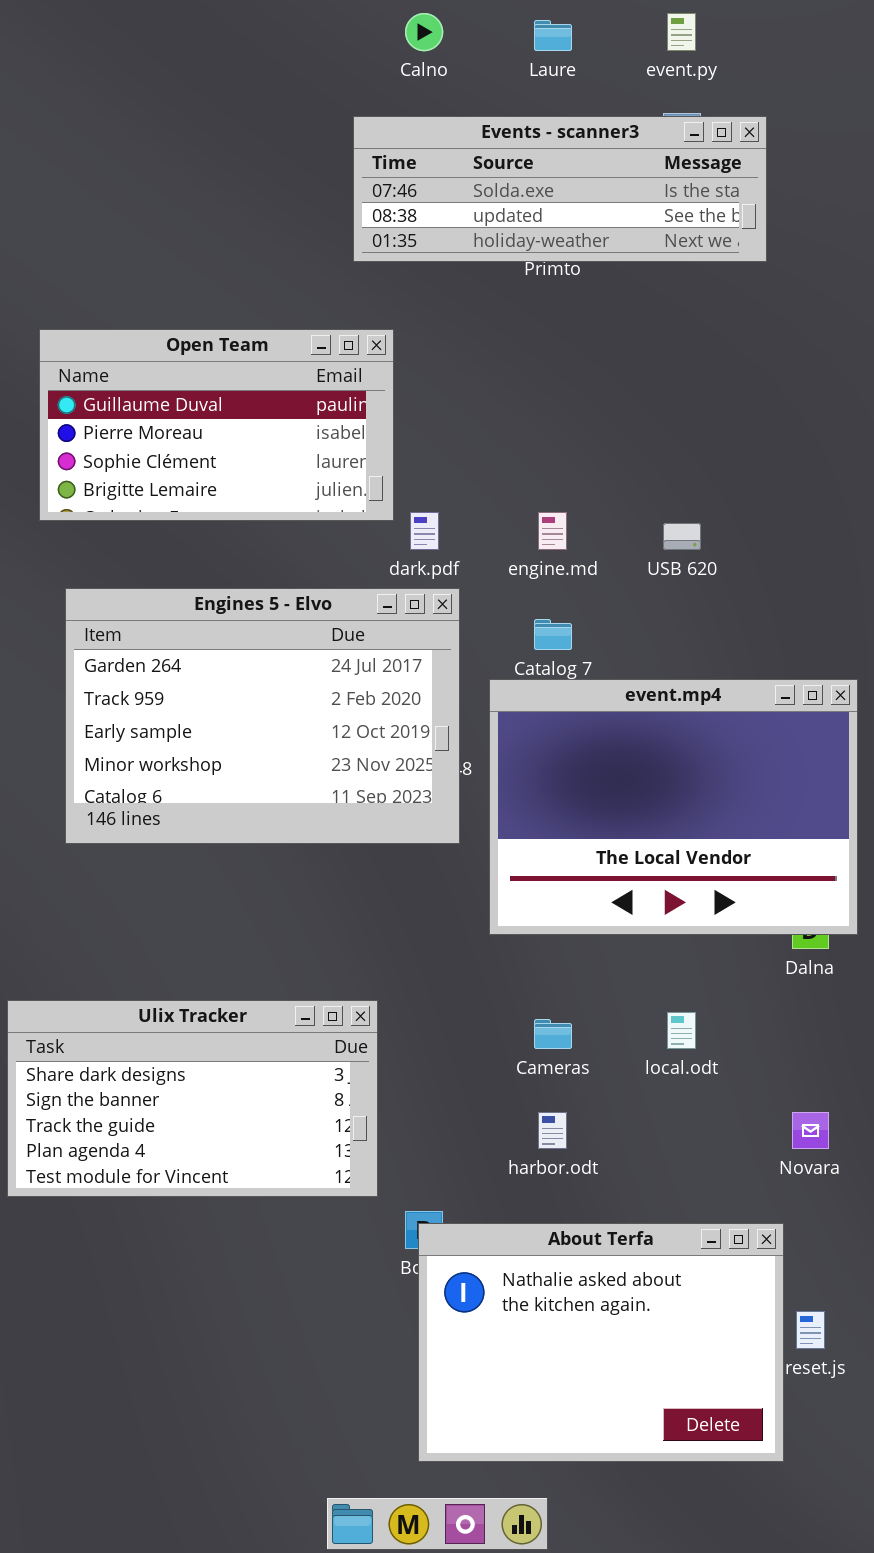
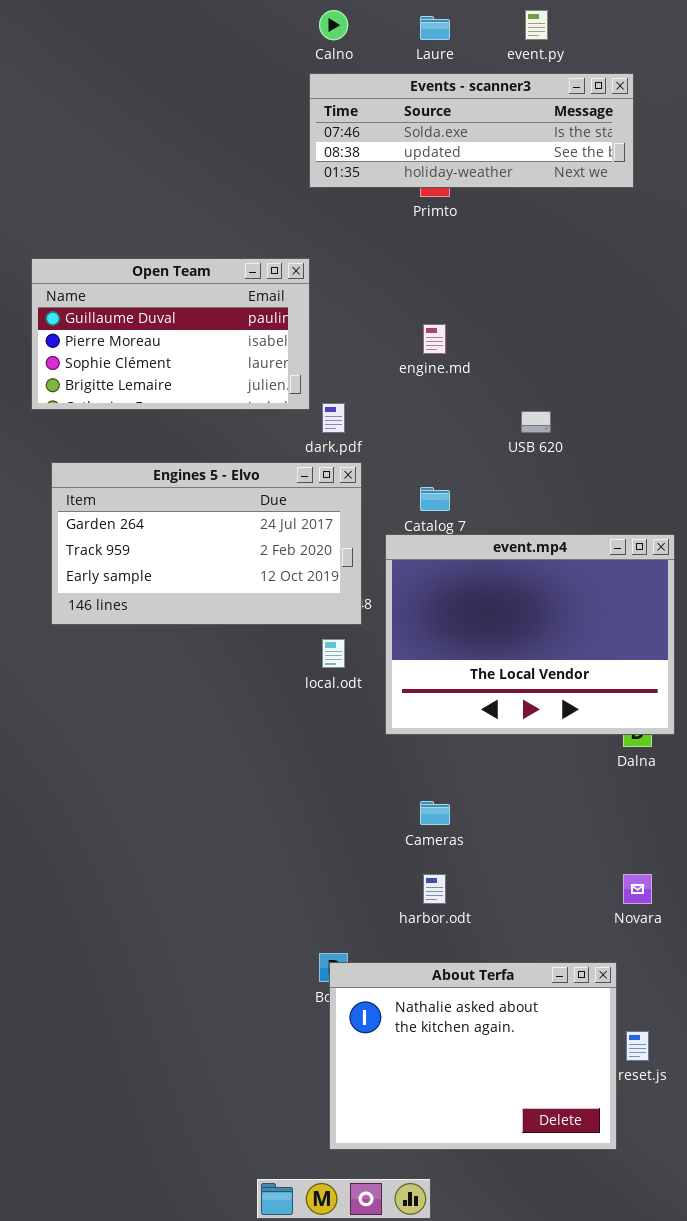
Events - scanner3: [353,116,767,262] -> [309,73,634,188], moved
engine.md: [538,512,567,550] -> [423,324,446,354], moved
Engines 5 - Elvo: [65,588,460,844] -> [51,462,362,625], resized
Ulix Tracker: [7,1000,378,1197] -> none, closed
local.odt: [667,1012,696,1049] -> [322,639,345,668], moved

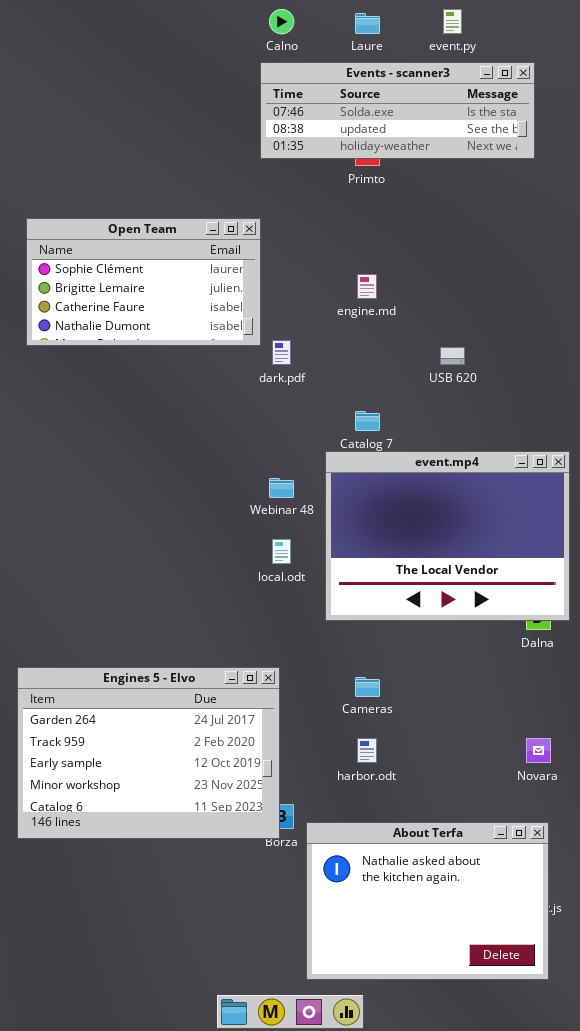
Open Team: [31,258,310,410] -> [26,218,261,346], scrolled down 2 rows
Engines 5 - Elvo: [51,462,362,625] -> [17,667,280,839], moved, resized
About Terfa: [329,962,617,1150] -> [306,822,549,980], moved

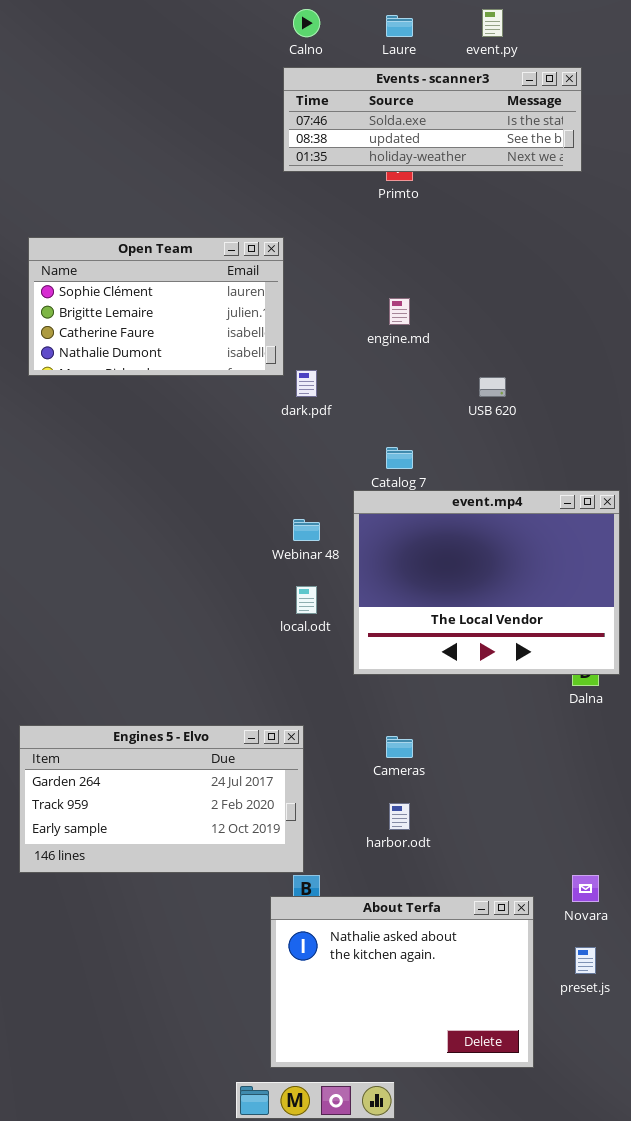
Engines 5 - Elvo: [17,667,280,839] -> [19,725,304,873], resized
Novara: [526,738,551,763] -> [572,875,599,902], moved
About Terfa: [306,822,549,980] -> [270,896,534,1068], moved

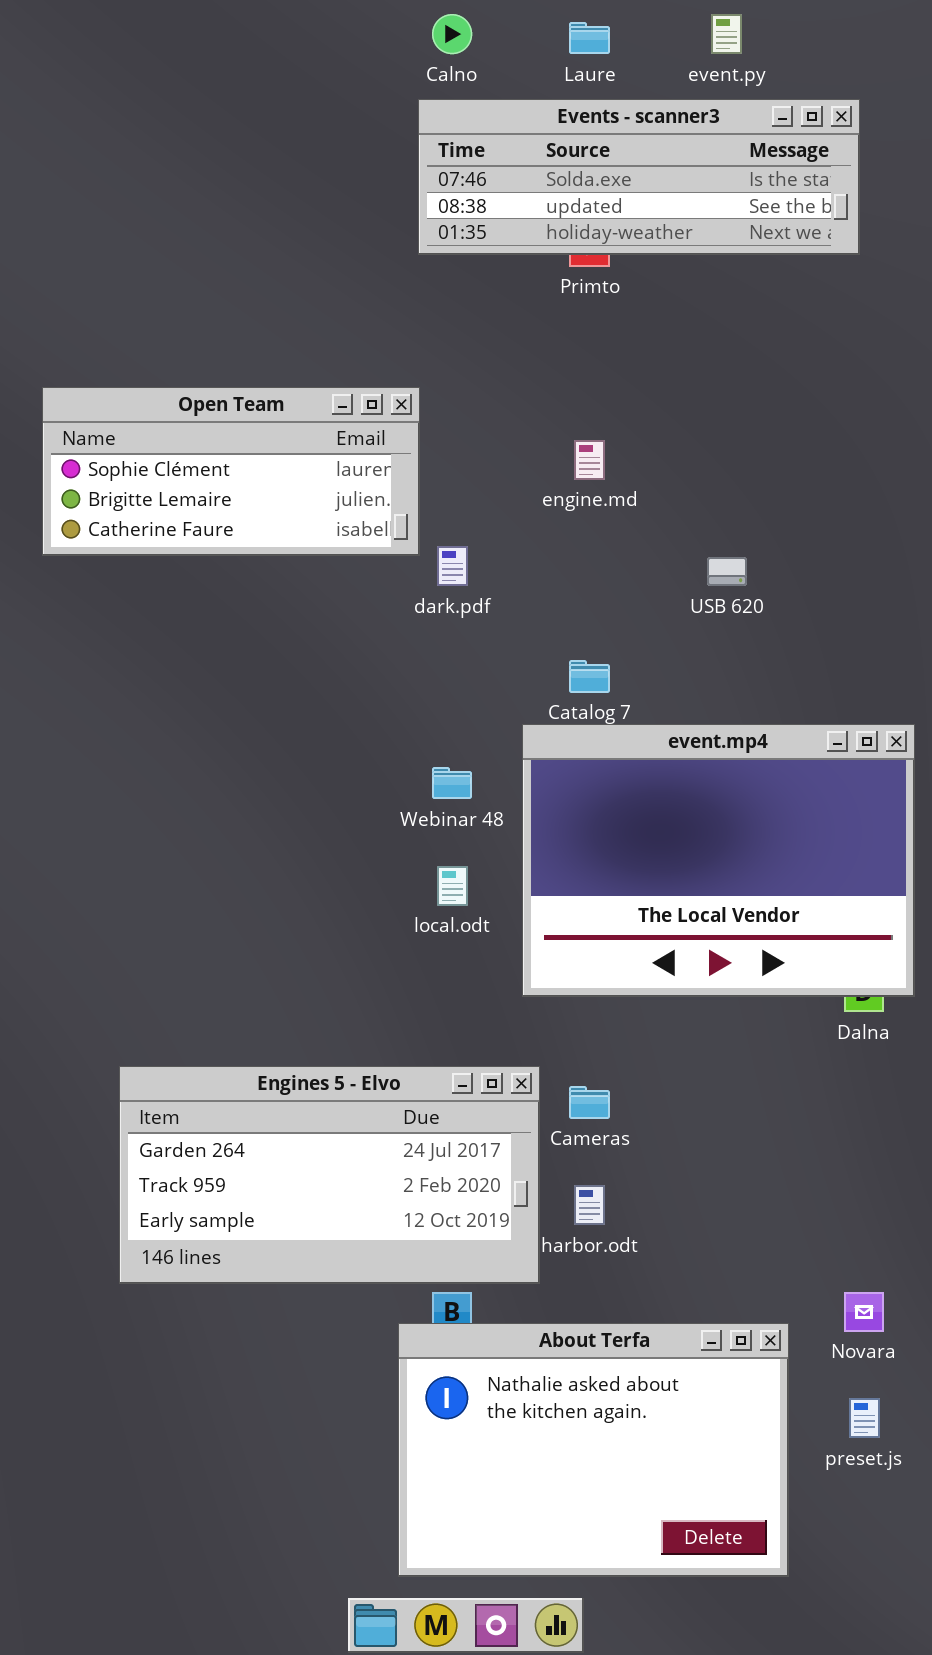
Open Team: [28,237,284,376] -> [42,387,420,556], resized
Engines 5 - Elvo: [19,725,304,873] -> [119,1066,540,1284], moved

